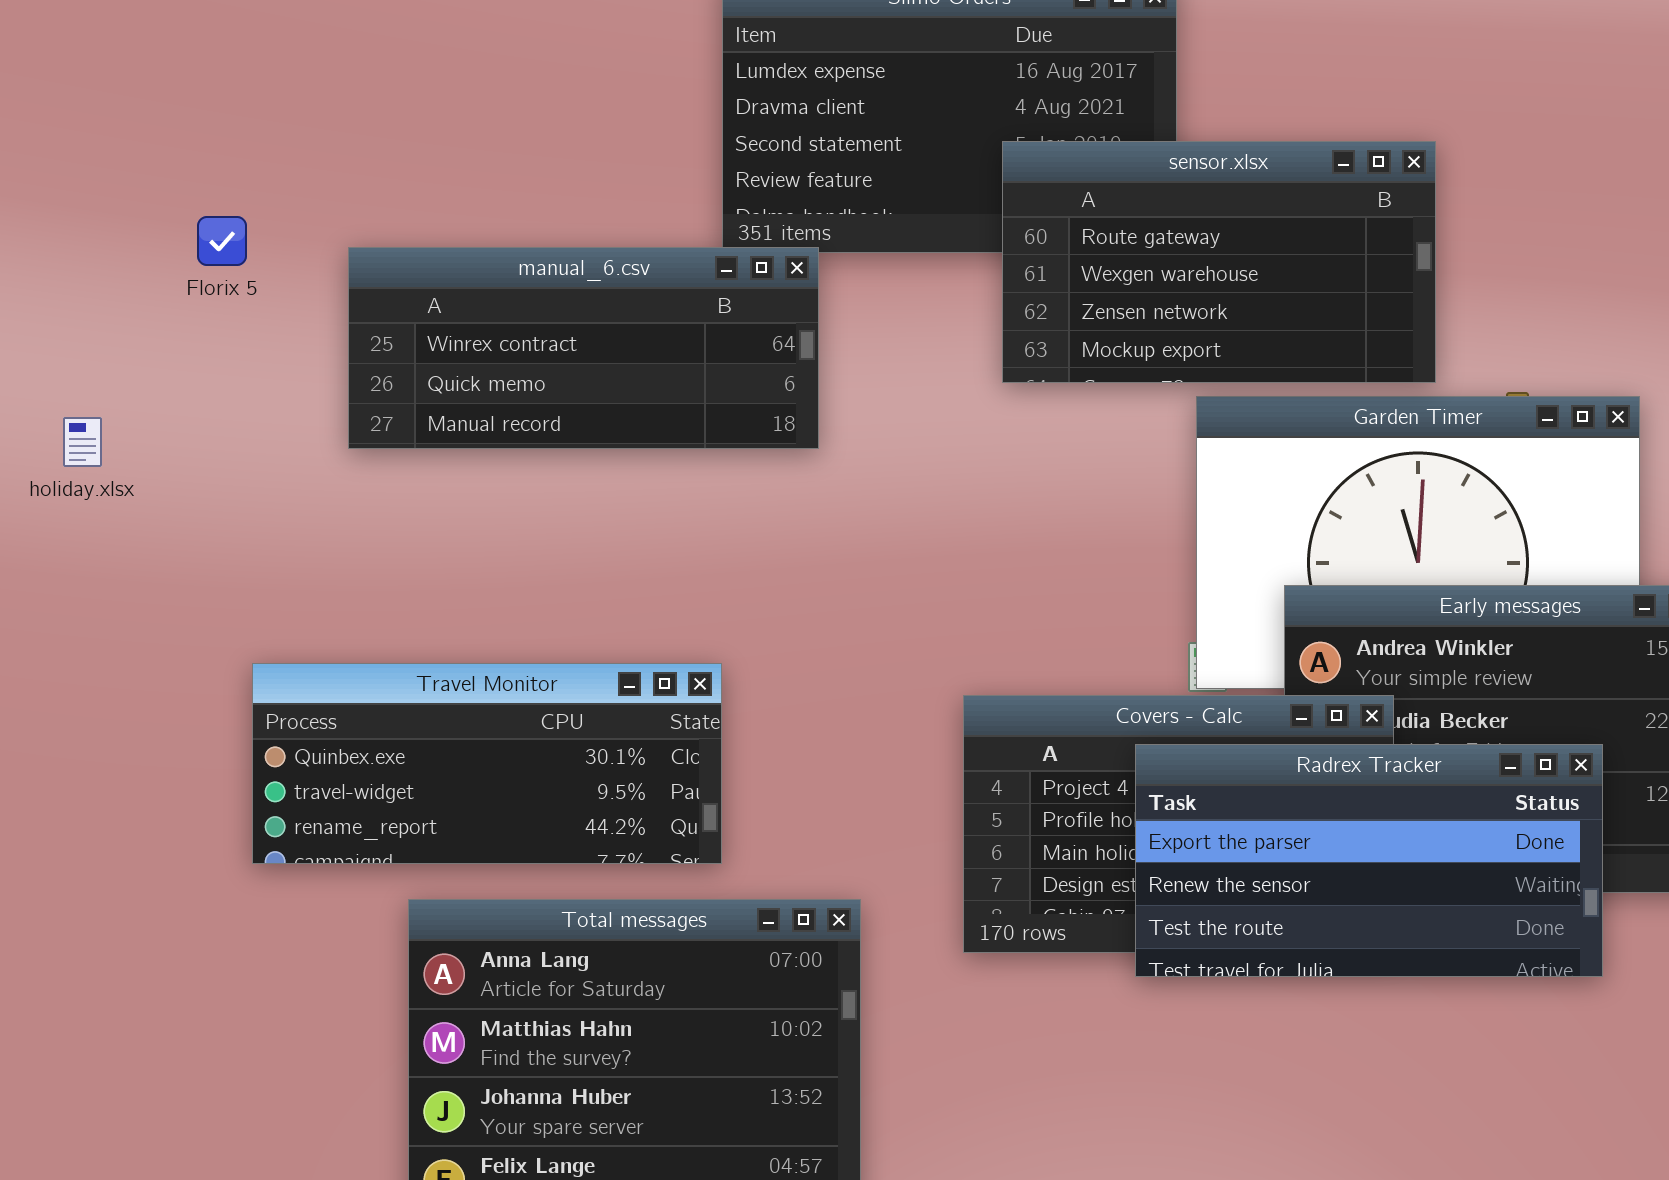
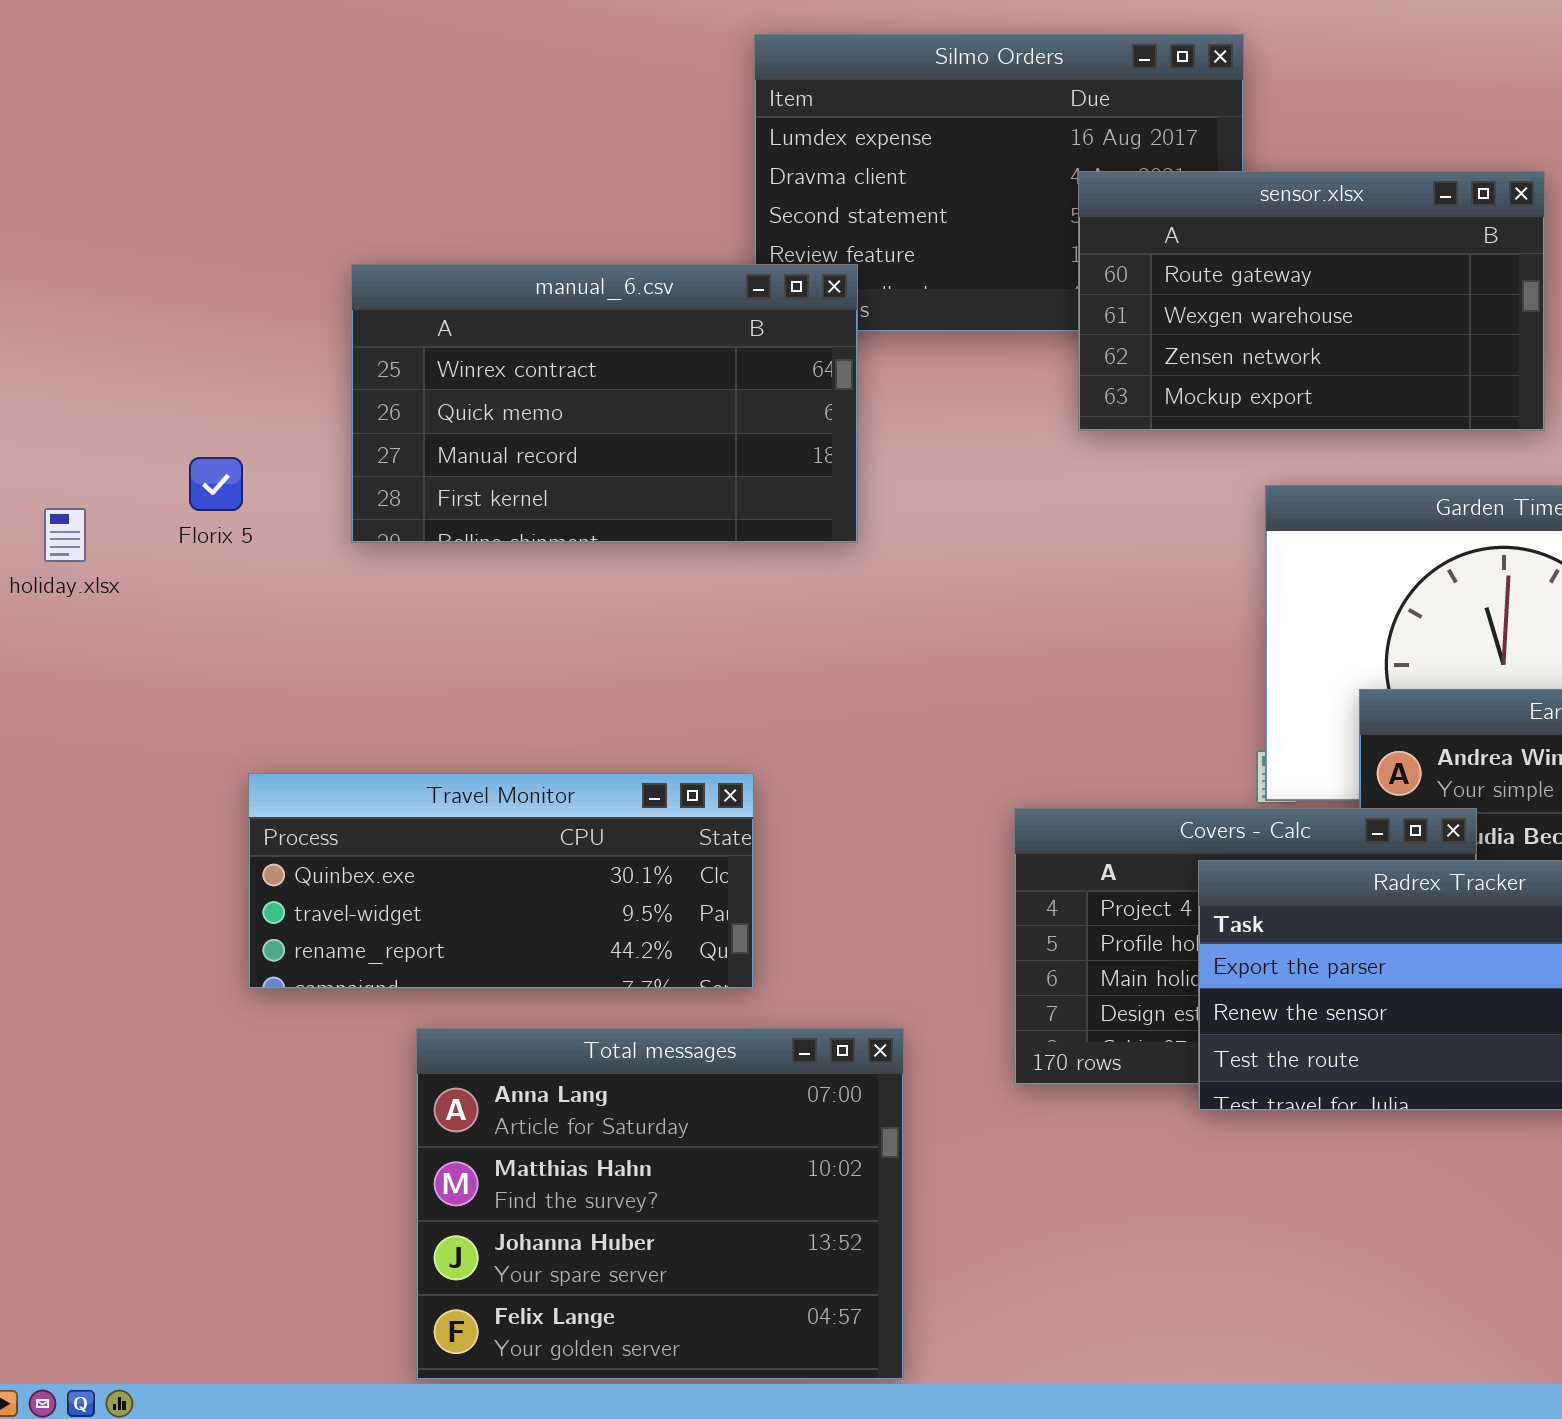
sensor.xlsx: [1002,141,1436,383] -> [1078,171,1545,431], moved
Florix 5: [197,216,247,266] -> [189,457,243,511], moved
manual_6.csv: [348,247,819,449] -> [351,264,858,543], resized

